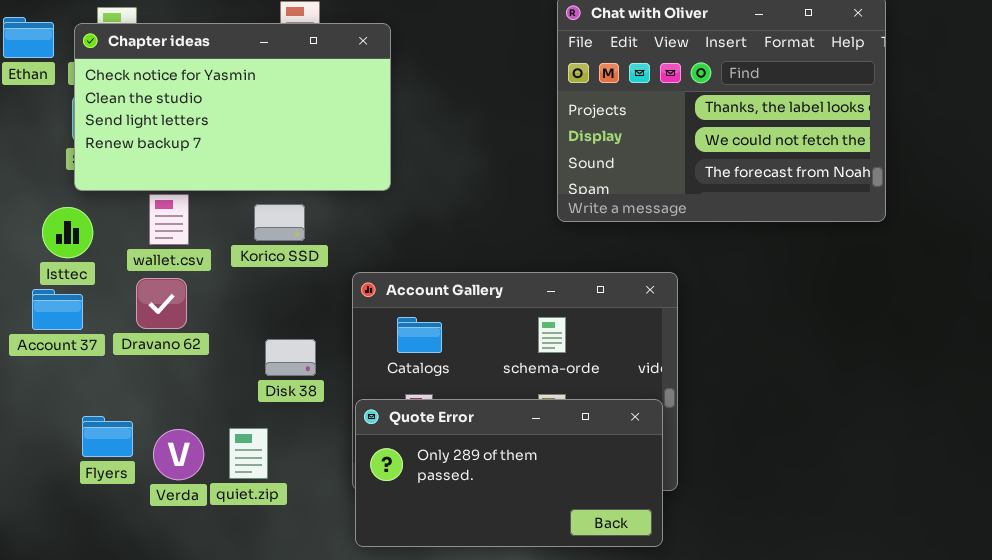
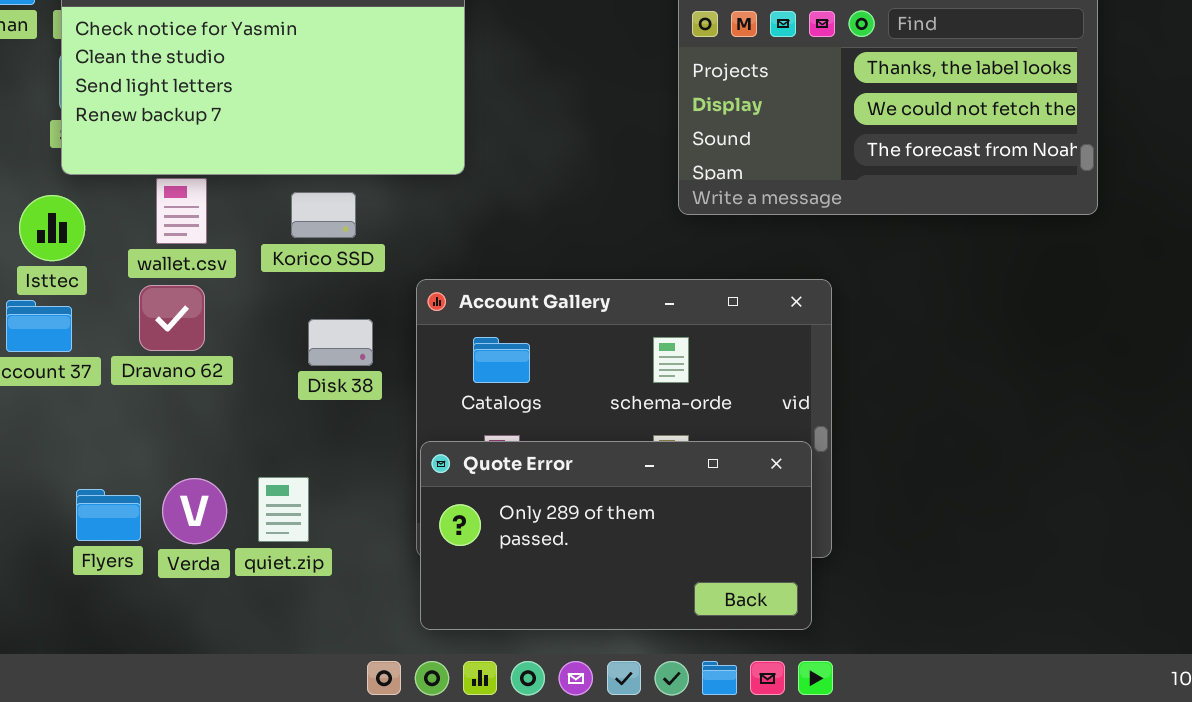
Disk 38: [265,339,316,376] -> [308,319,373,366], moved
Flyers: [82,416,133,457] -> [76,489,141,541], moved

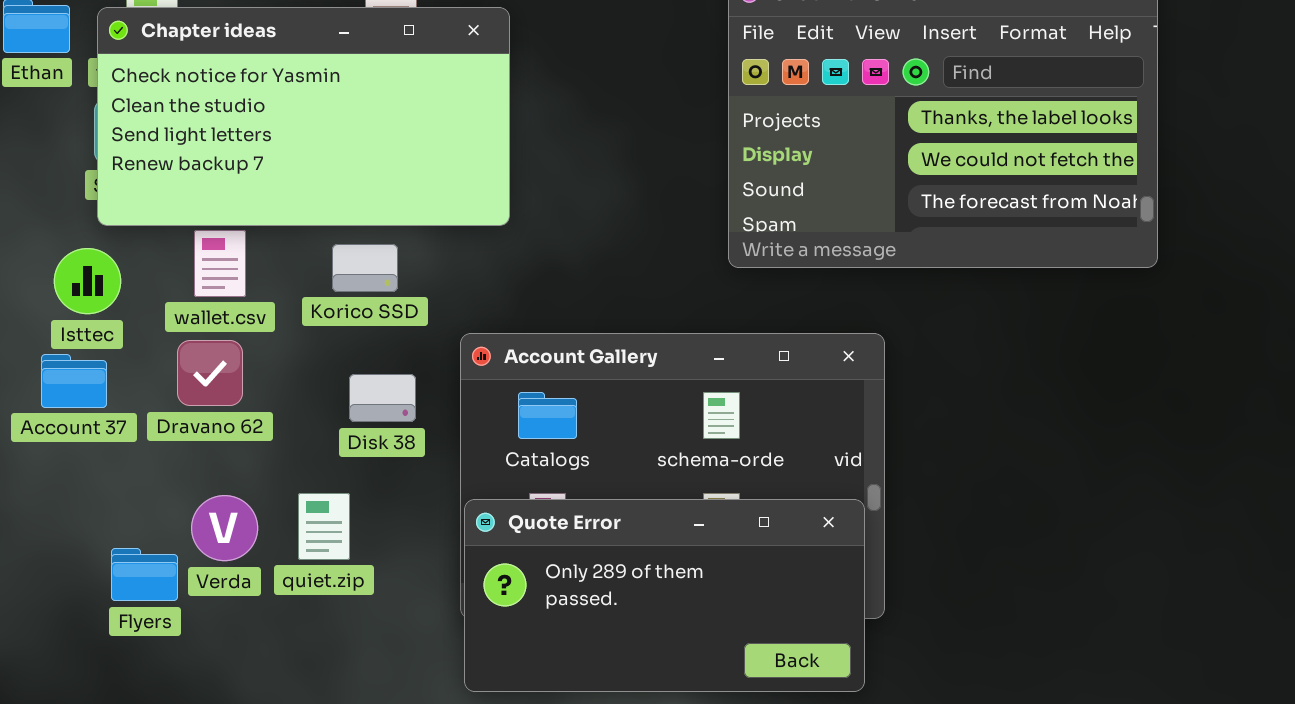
quiet.zip: [258,477,309,542] -> [298,493,350,560], moved
Verda: [162,478,227,544] -> [191,495,258,561], moved

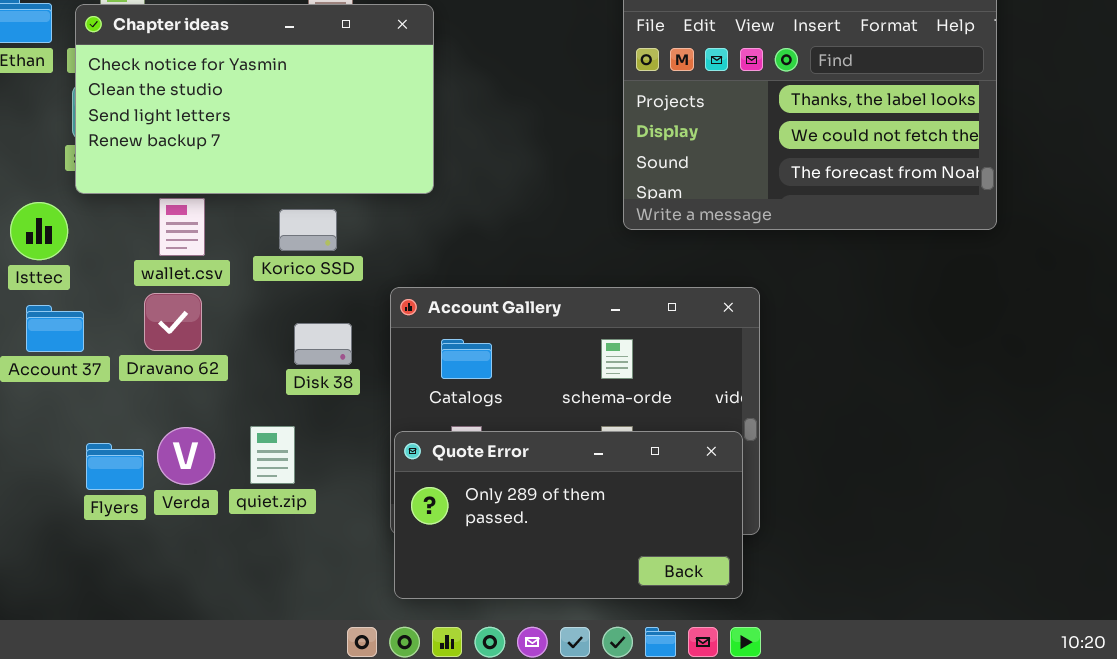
Isttec: [54,248,121,314] -> [10,202,68,260], moved
Flyers: [111,548,178,601] -> [86,443,144,490], moved

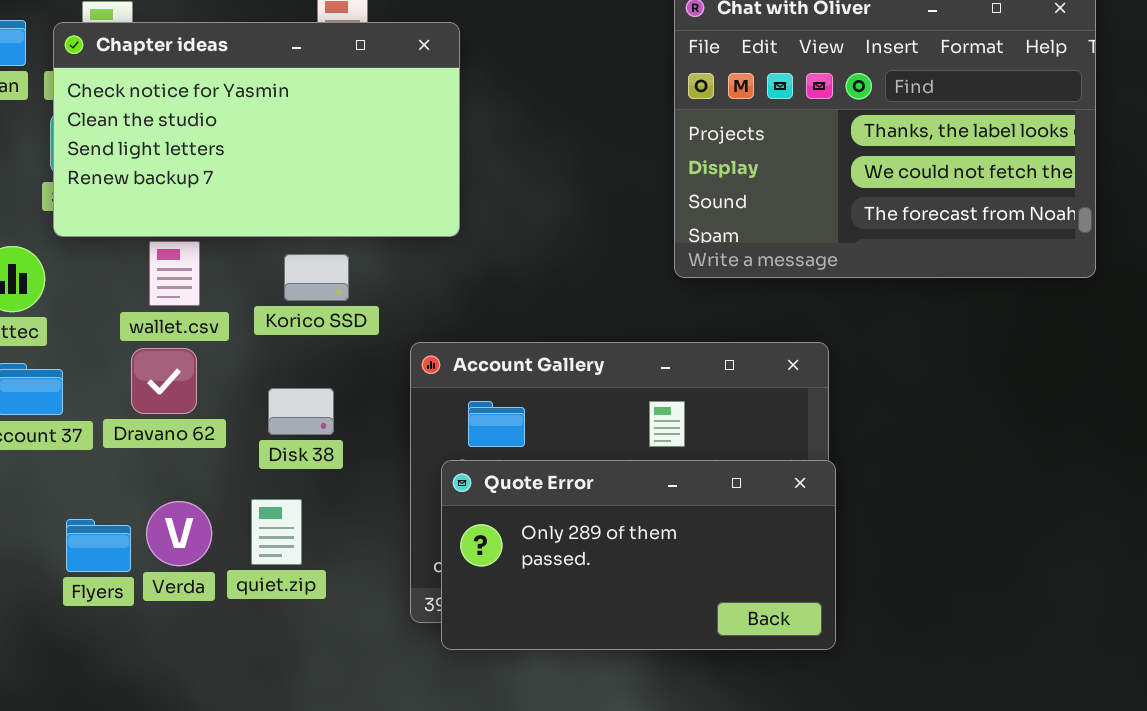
Disk 38: [294,323,352,365] -> [268,388,334,435], moved
Quote Error: [394,431,743,599] -> [441,460,836,650], moved

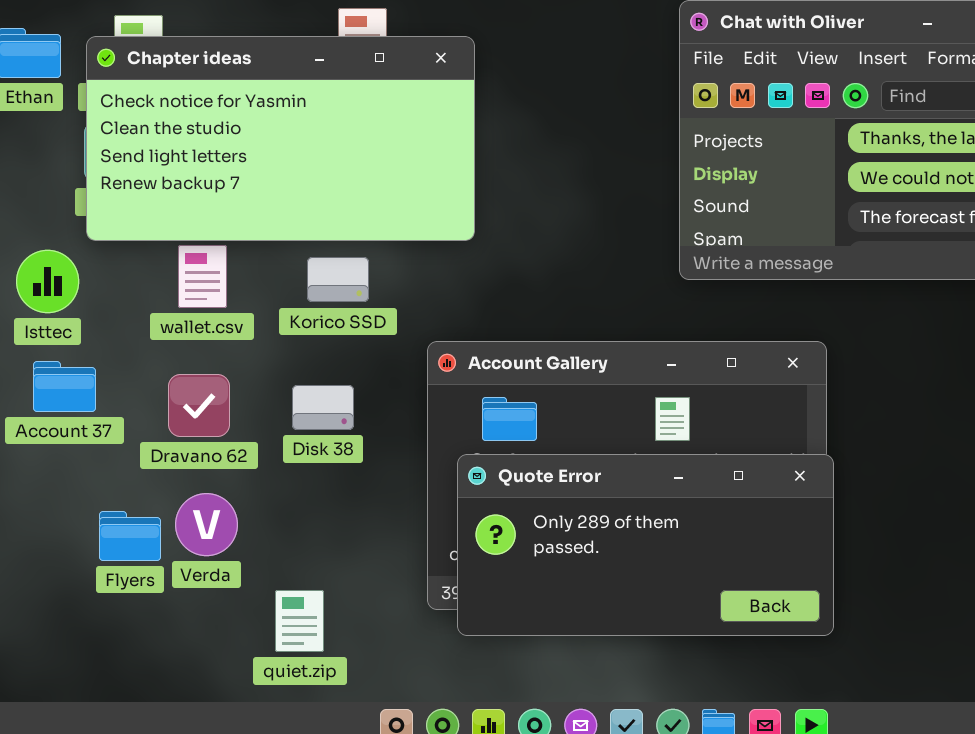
Dravano 62: [131,348,197,414] -> [168,374,230,437], moved
quiet.zip: [251,499,302,565] -> [275,590,324,652], moved

